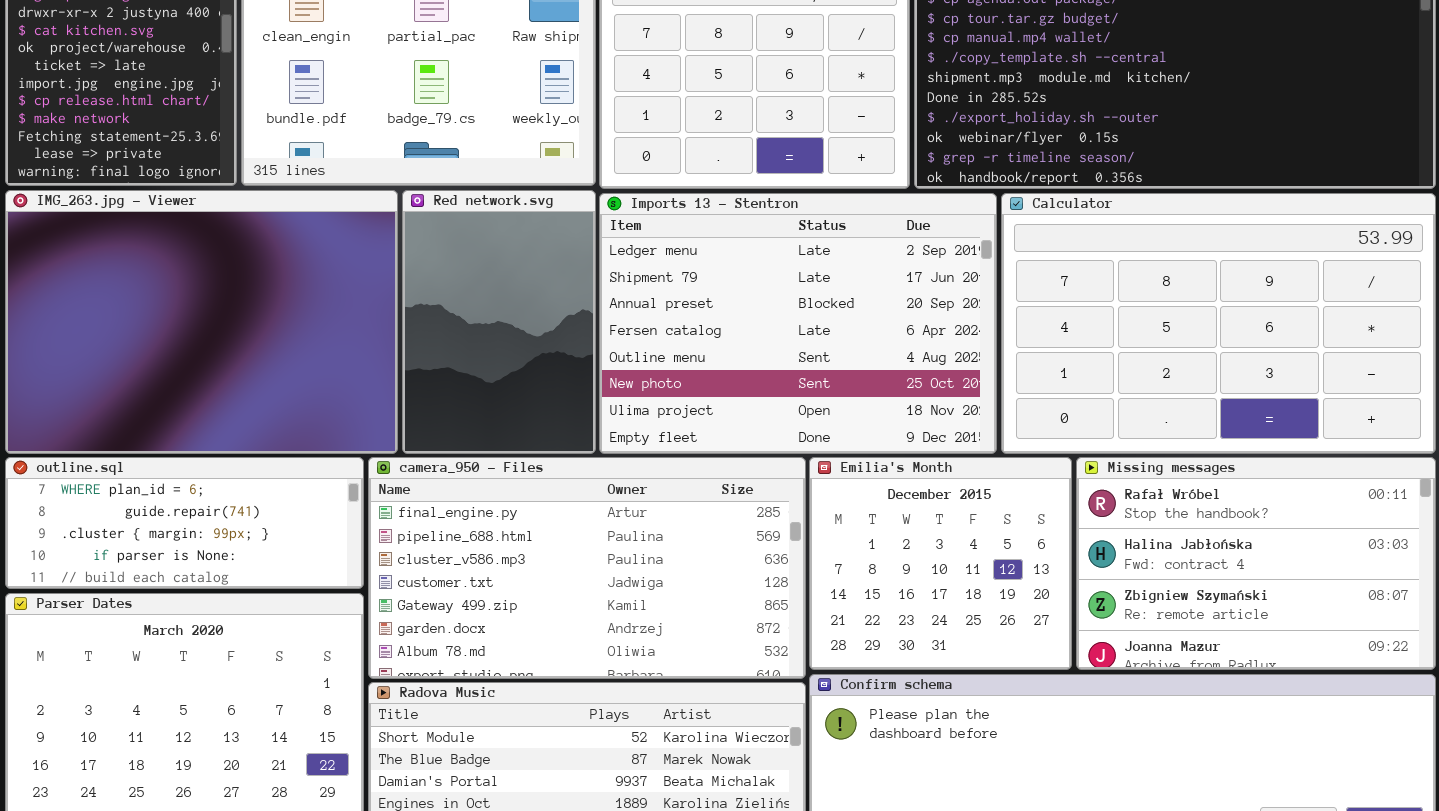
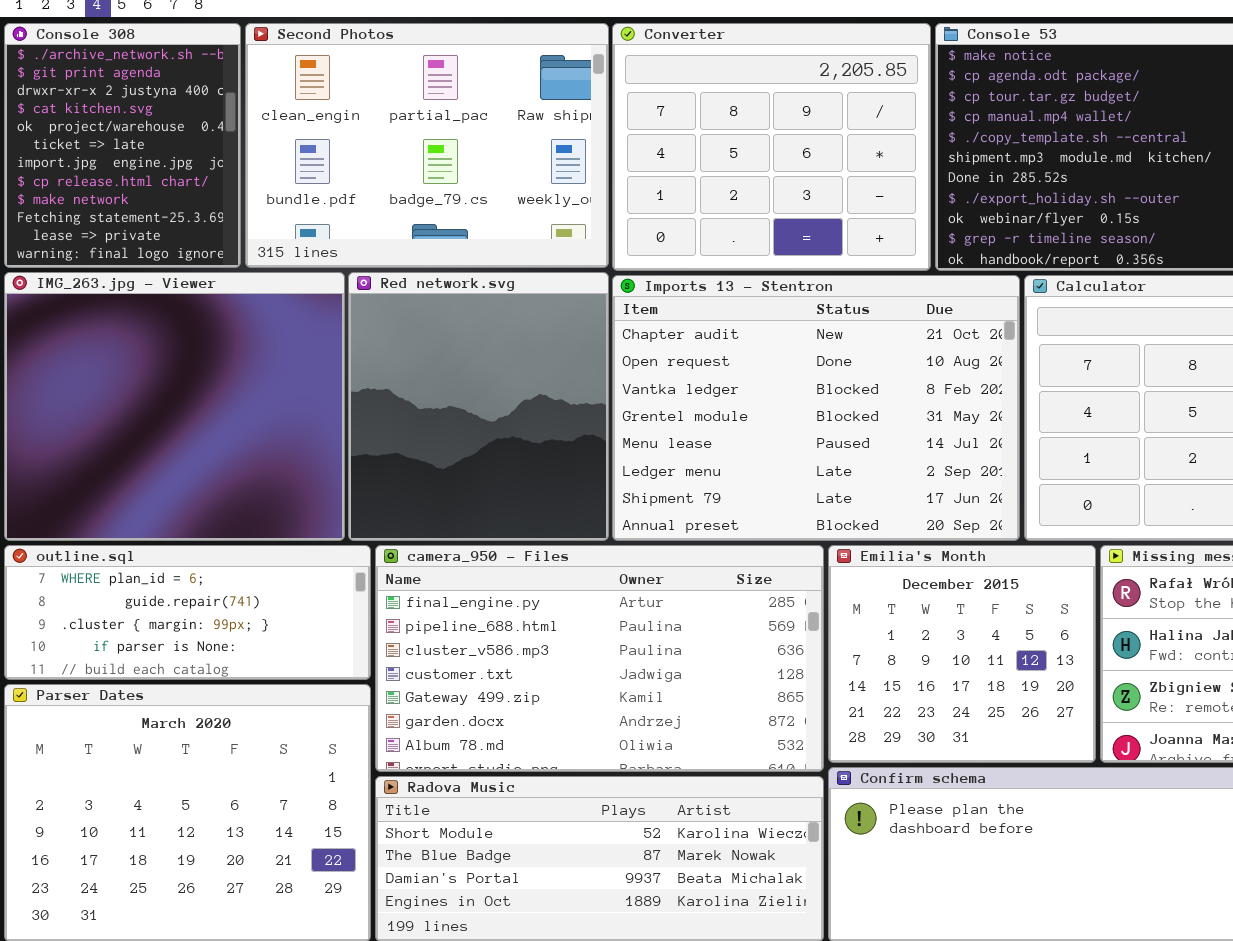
IMG_263.jpg - Viewer: [5,190,398,454] -> [4,272,345,541], resized
Red network.svg: [402,190,596,454] -> [348,272,609,541], resized
Imports 13 - Stentron: [599,193,997,454] -> [612,275,1020,541], scrolled up 5 rows

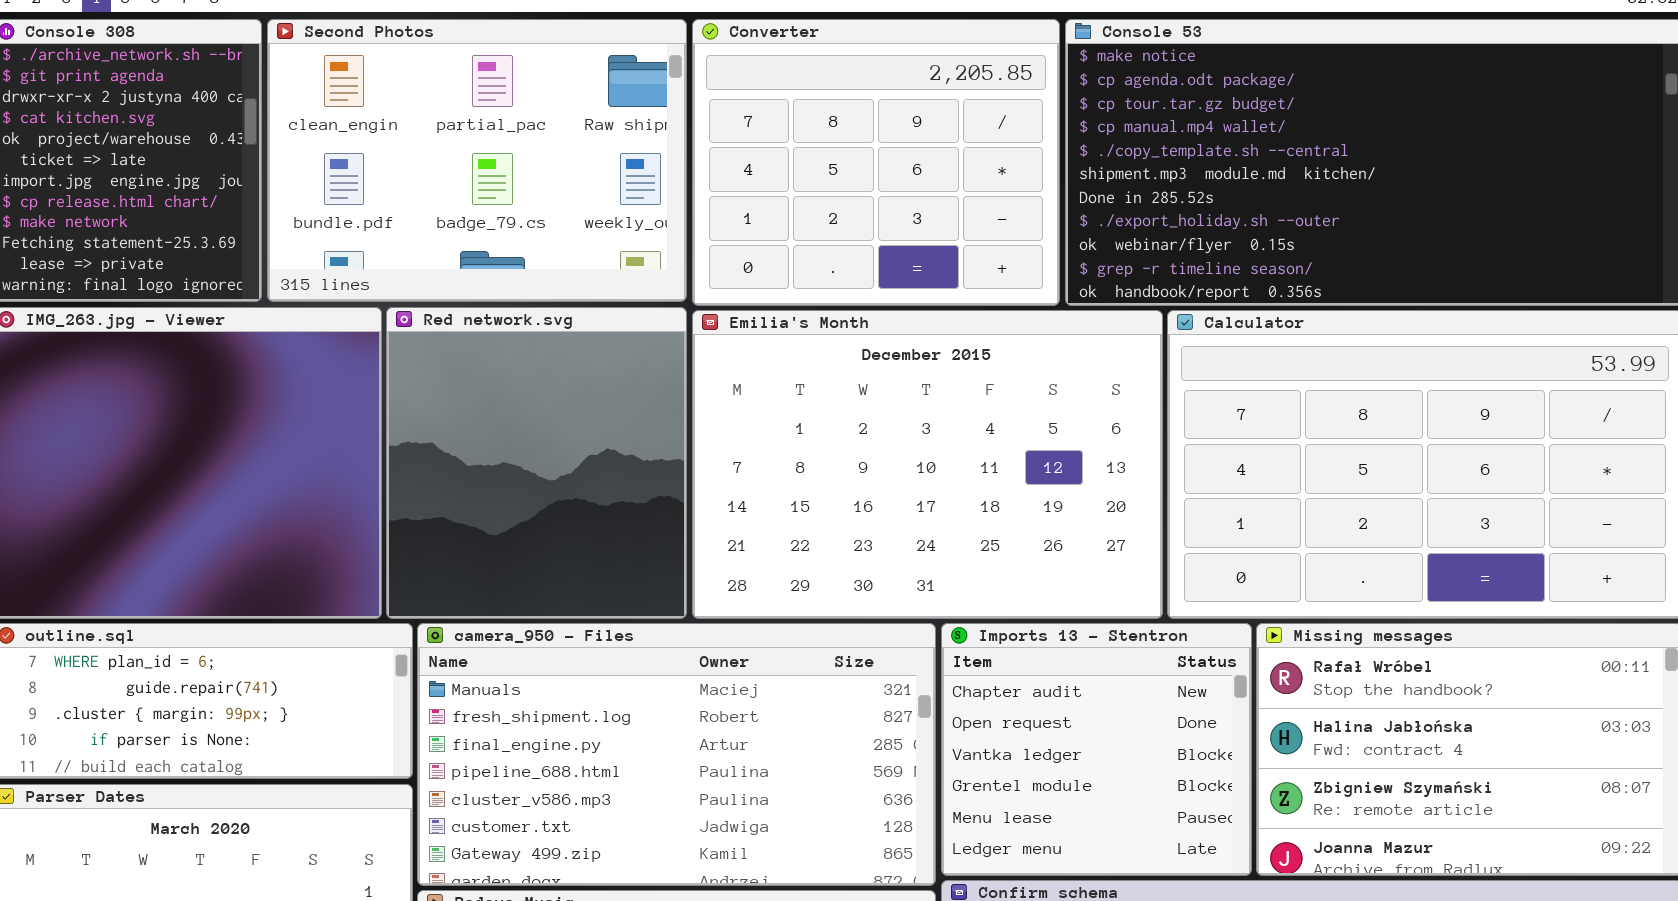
Imports 13 - Stentron: [612,275,1020,541] -> [941,623,1252,876], moved, resized
camera_950 - Files: [375,545,824,772] -> [417,623,936,886], scrolled up 2 rows
Emilia's Month: [828,545,1096,763] -> [692,310,1163,619], moved, resized

